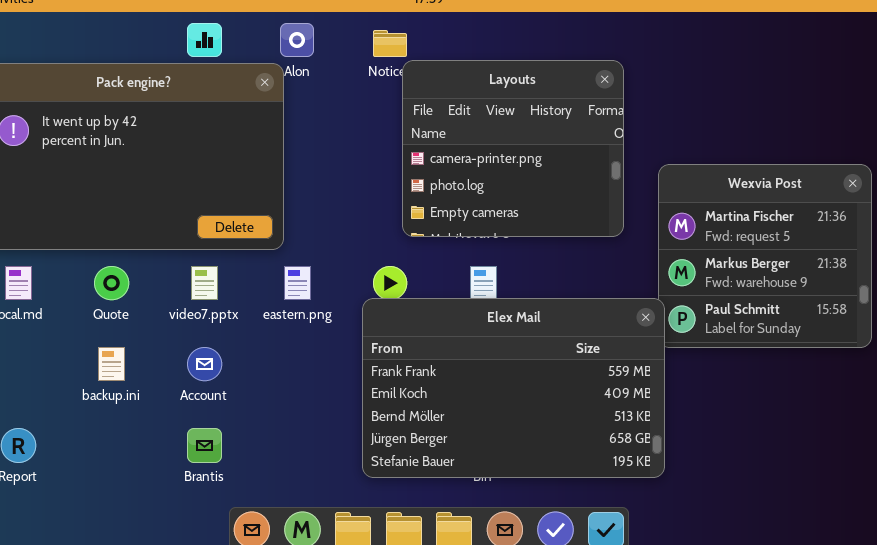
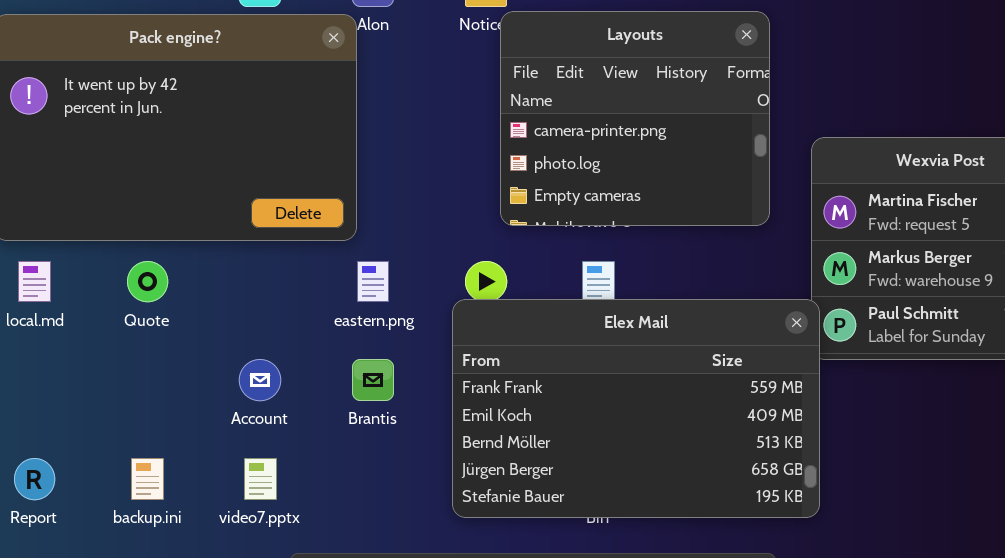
video7.pptx: [191,266,218,300] -> [244,458,277,500], moved
backup.ini: [98,347,125,381] -> [131,458,164,500], moved
Brantis: [187,428,222,463] -> [352,359,394,401], moved

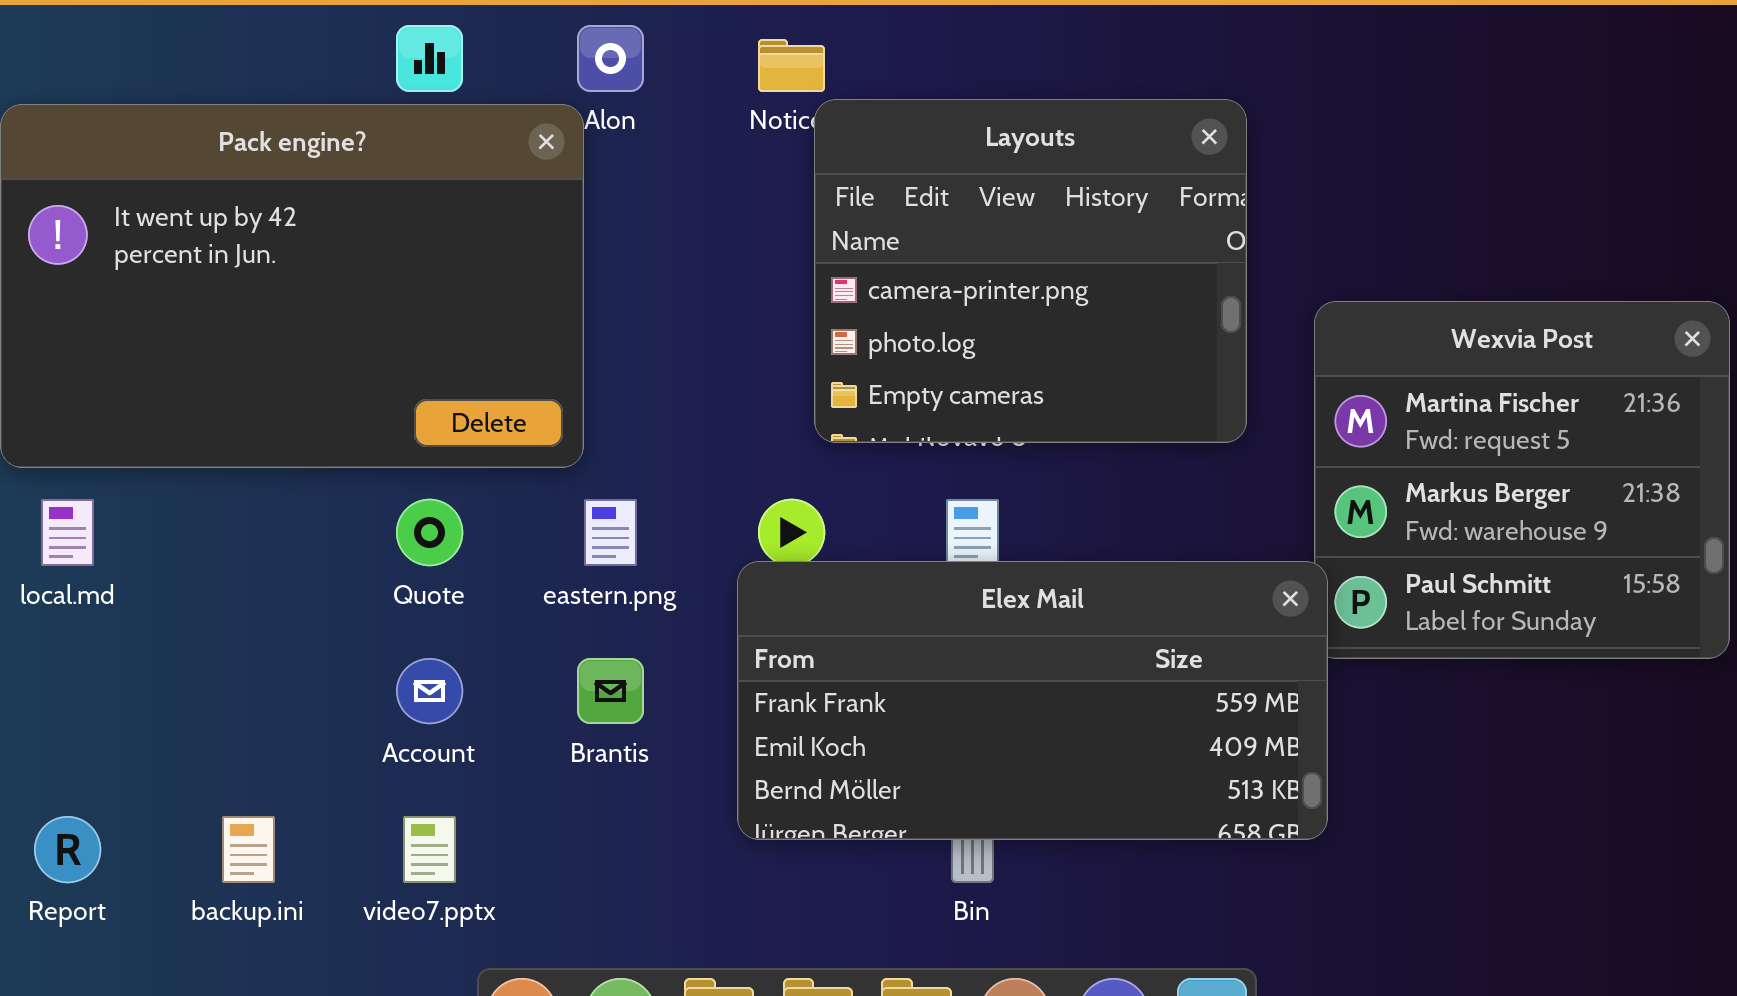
Quote: [127,261,168,302] -> [396,499,463,566], moved
Elex Mail: [452,299,820,518] -> [737,561,1328,840], resized

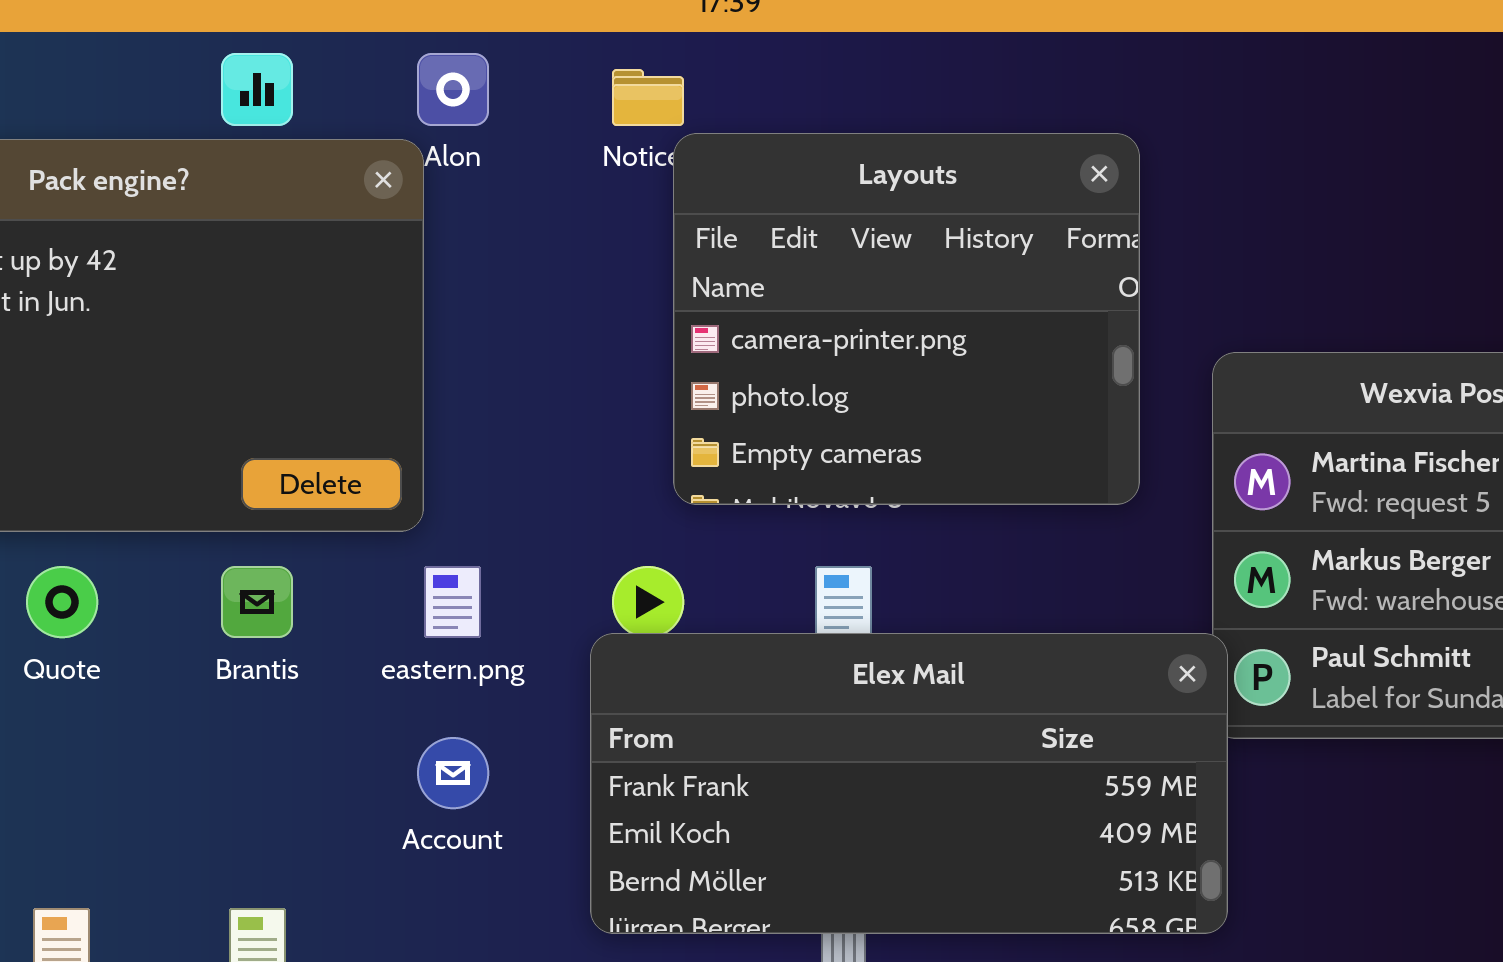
Quote: [396,499,463,566] -> [26,566,98,638], moved
Account: [396,658,463,724] -> [417,737,489,809], moved
Brantis: [577,658,644,724] -> [221,566,293,638], moved

